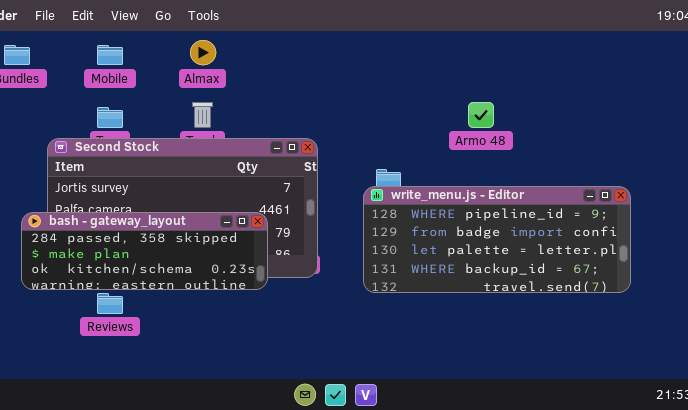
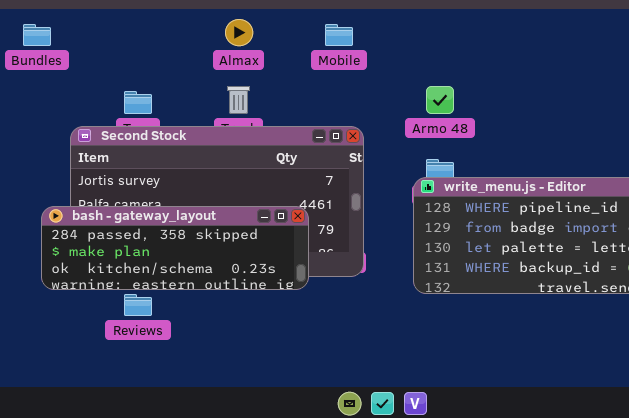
Mobile: [97,45,123,65] -> [325,24,353,46], moved
Armo 48: [468,102,494,128] -> [426,86,454,114], moved

